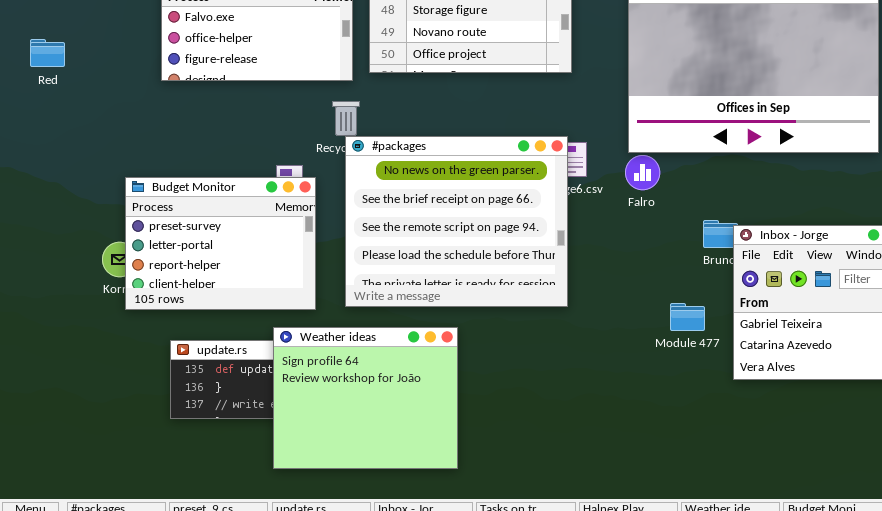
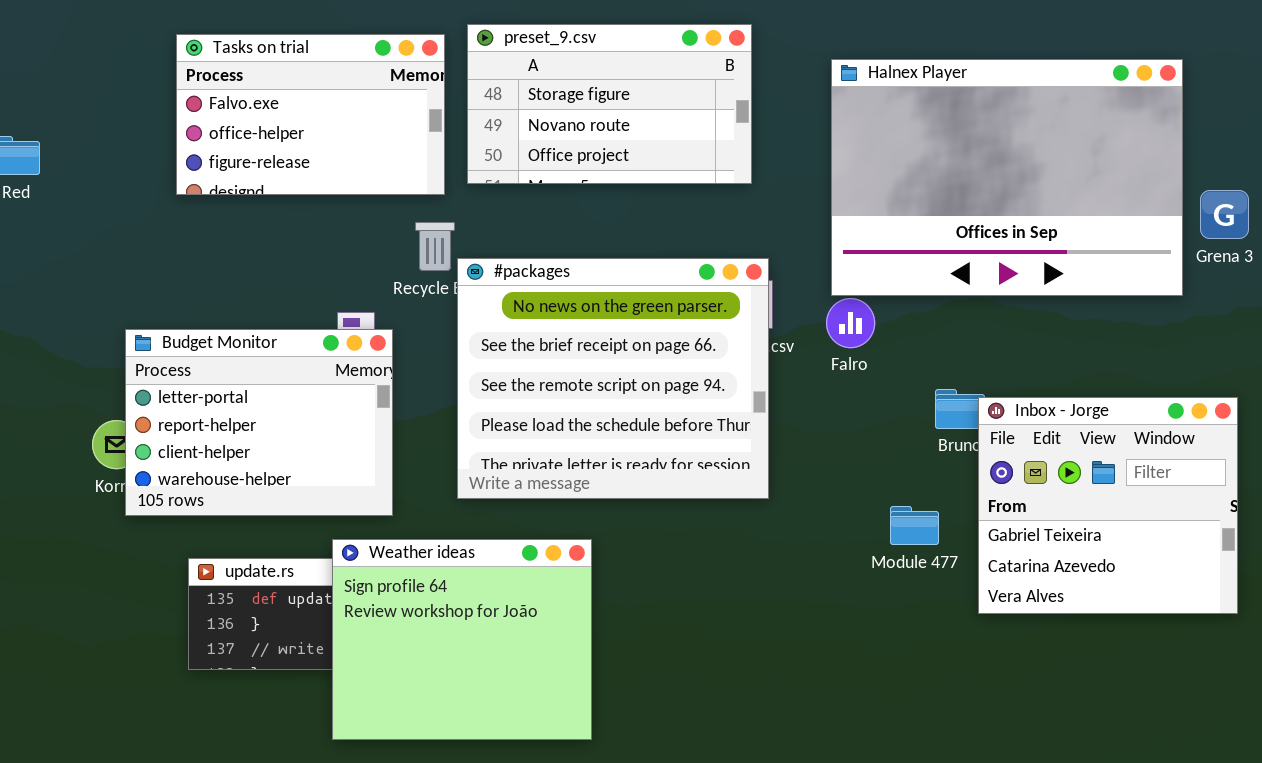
#packages: [345,136,568,307] -> [457,258,769,499], moved
Budget Monitor: [125,177,316,310] -> [125,329,393,516], scrolled down 1 row

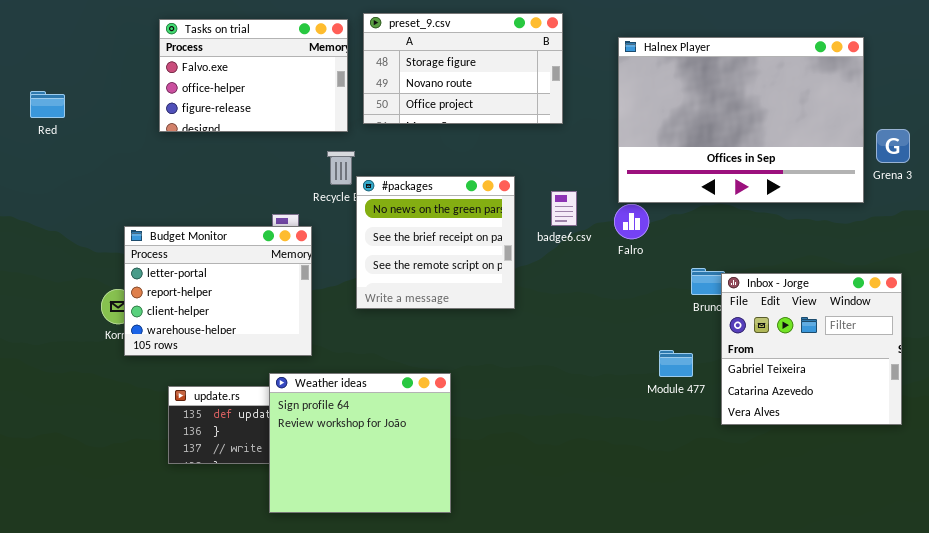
#packages: [457,258,769,499] -> [356,176,515,309], resized

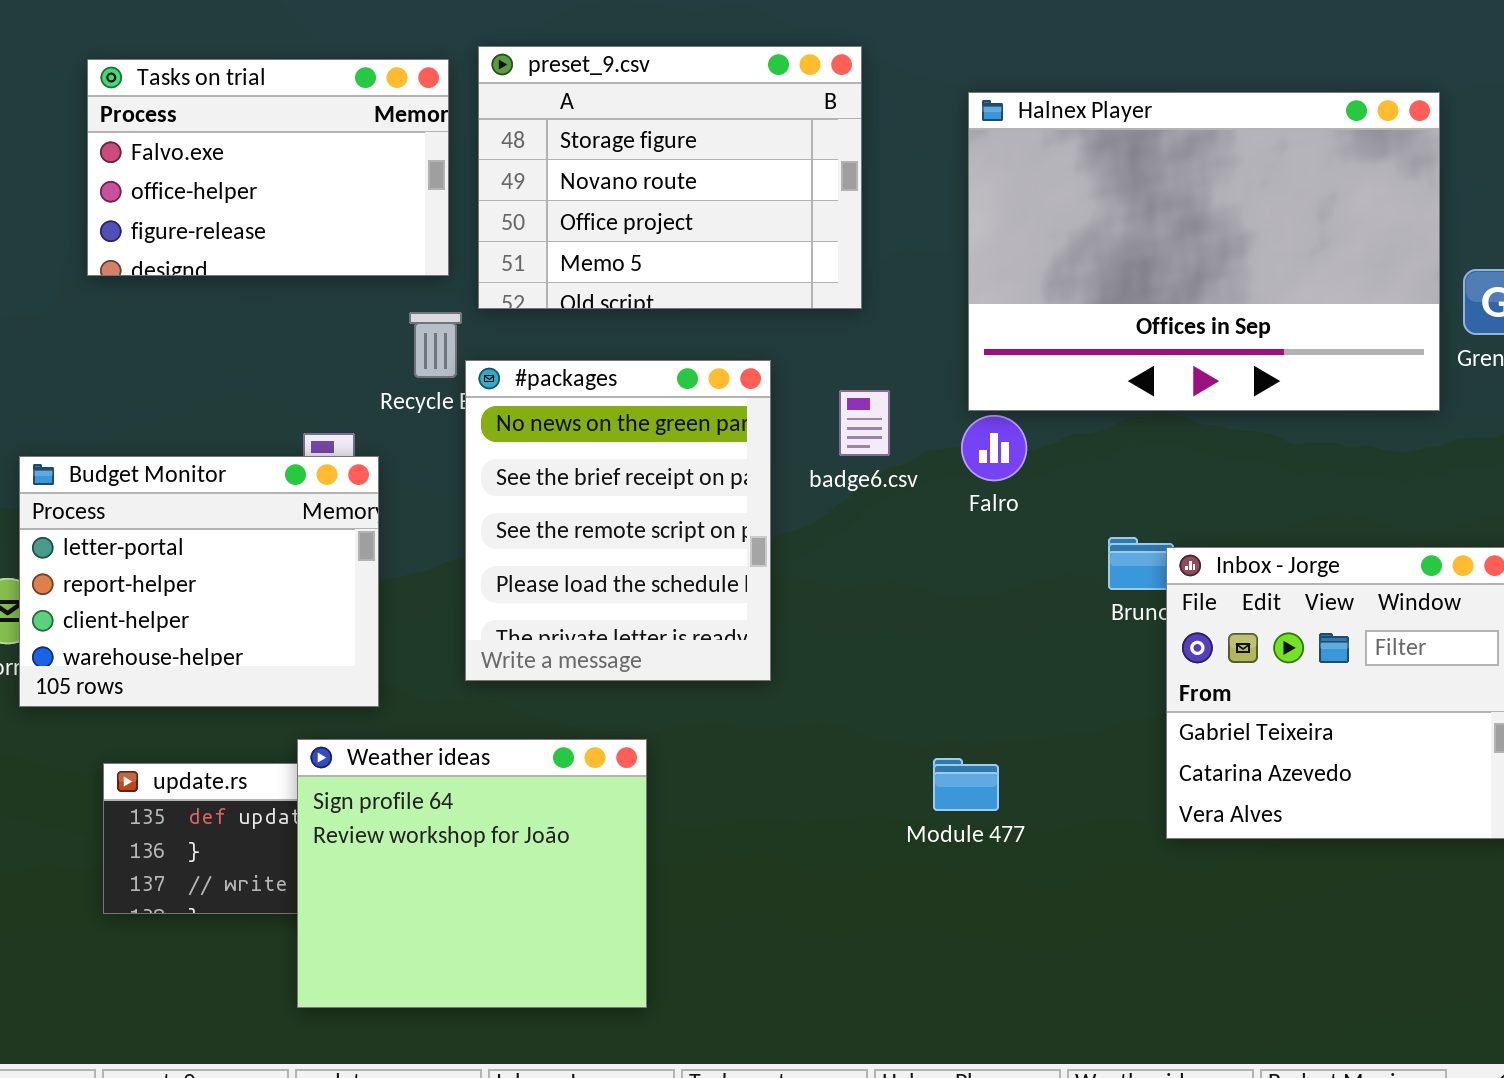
preset_9.csv: [363,13,563,124] -> [478,46,862,309], resized
#packages: [356,176,515,309] -> [465,360,771,681], resized
Module 477: [659,350,693,377] -> [933,758,999,811], moved

